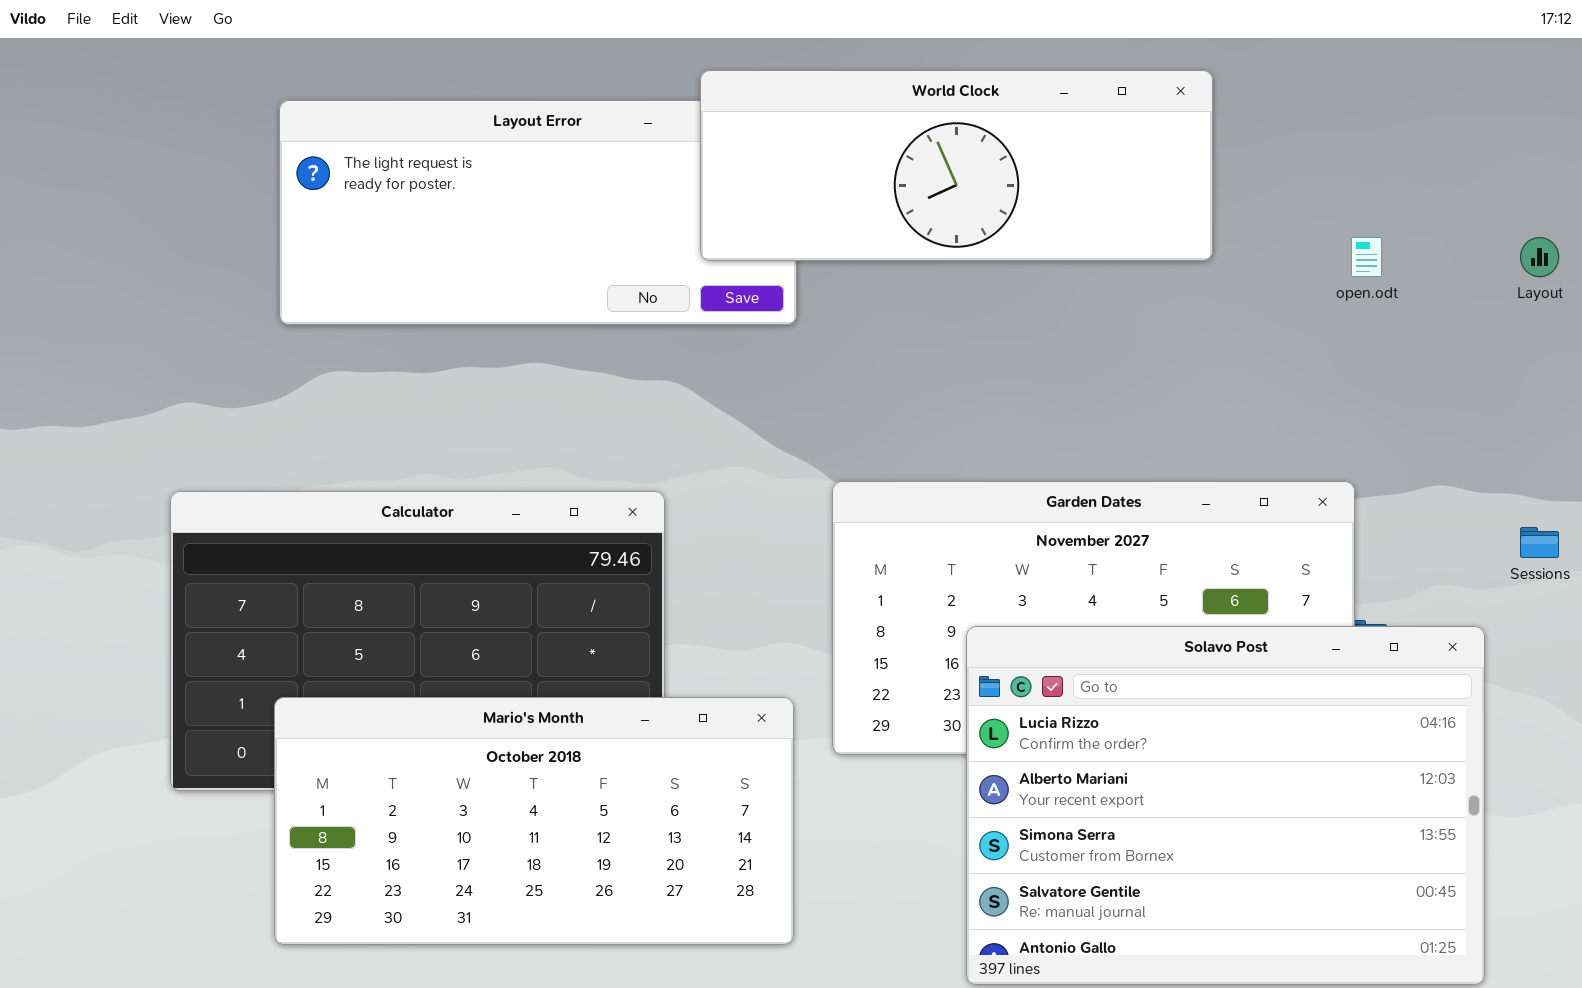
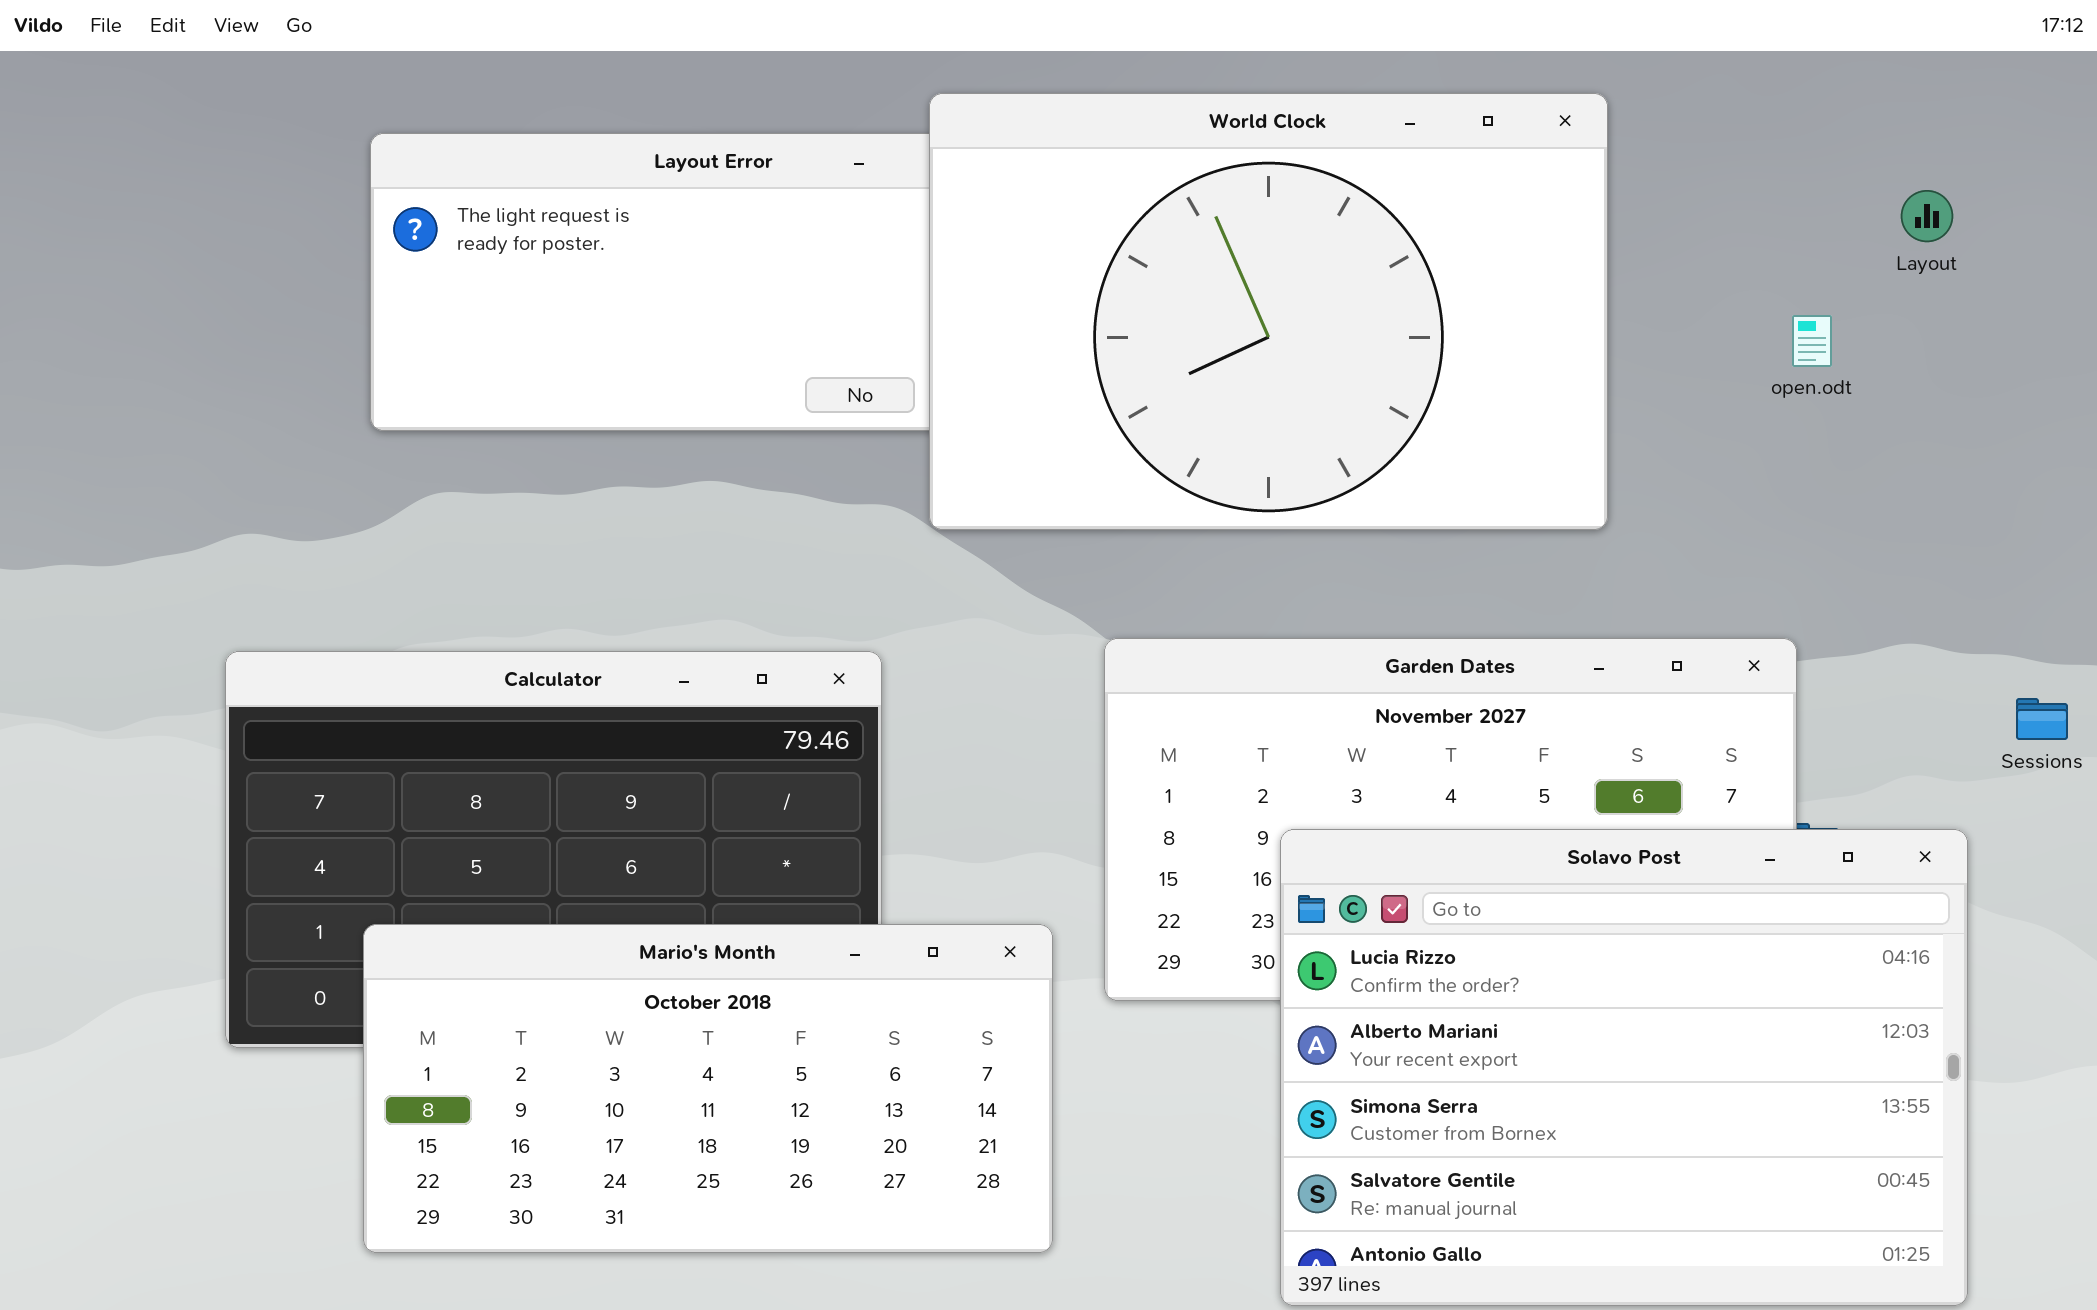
World Clock: [700,70,1213,261] -> [929,93,1608,530], resized
Layout: [1520,237,1559,277] -> [1901,190,1953,242], moved

